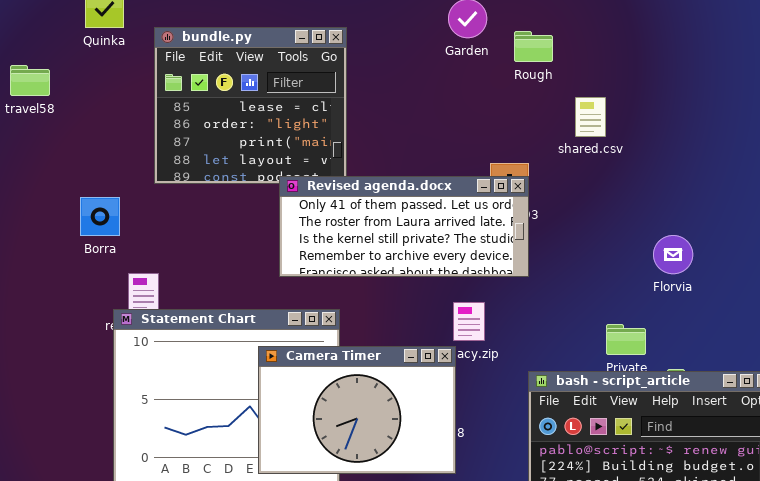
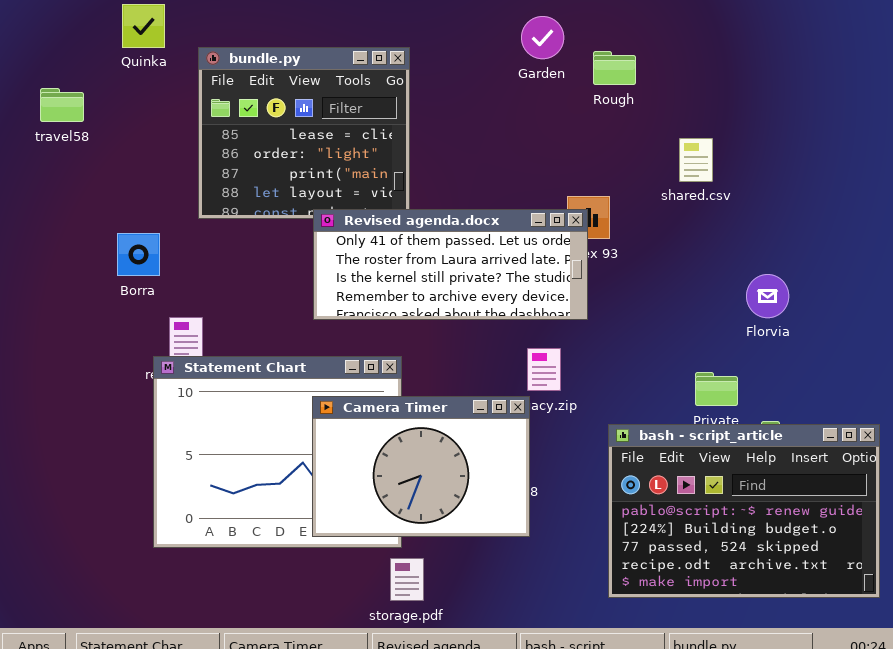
shared.csv: [575,97,606,137] -> [679,138,713,182], moved
Revised agenda.docx: [279,176,529,277] -> [313,209,588,320], moved

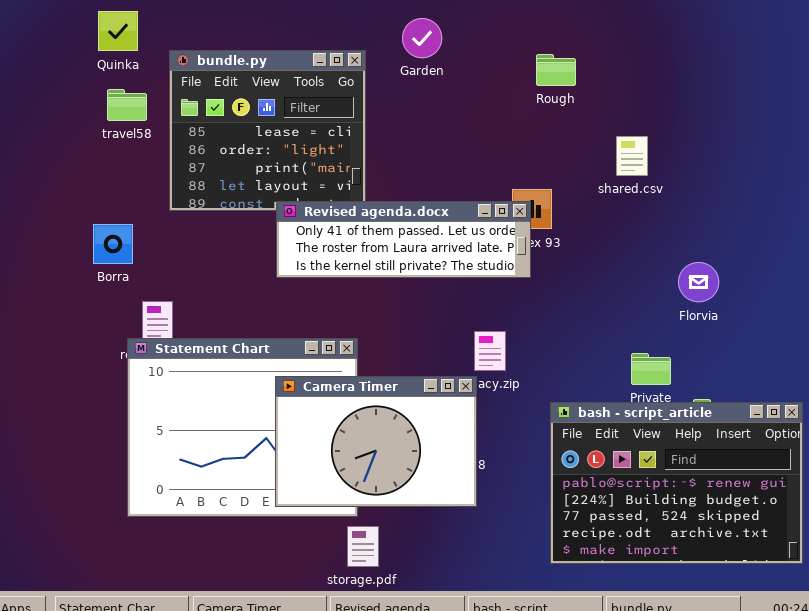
Garden: [521,16,564,59] -> [402,18,442,58], moved
travel58: [40,88,84,122] -> [107,89,147,121], moved
Revised agenda.docx: [313,209,588,320] -> [276,201,531,278], resized

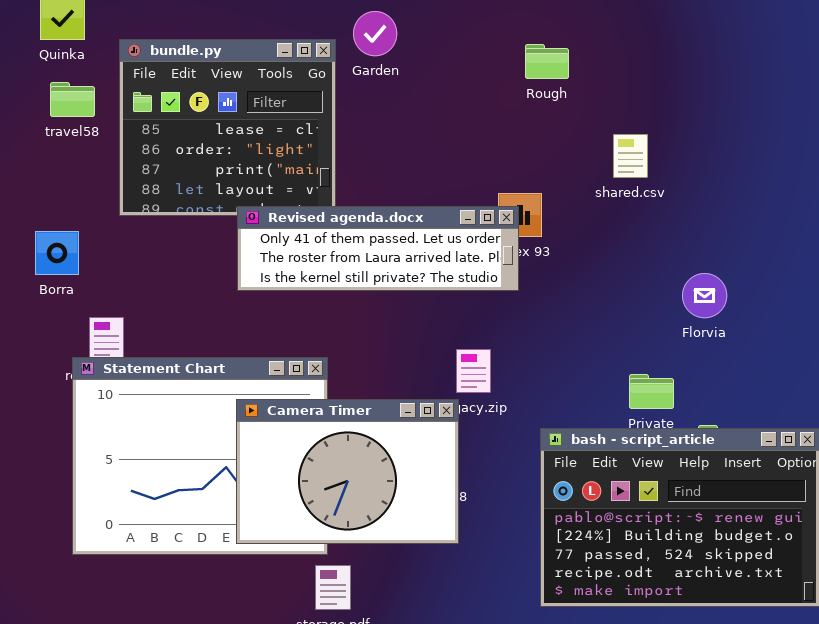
Garden: [402,18,442,58] -> [353,11,397,56], moved

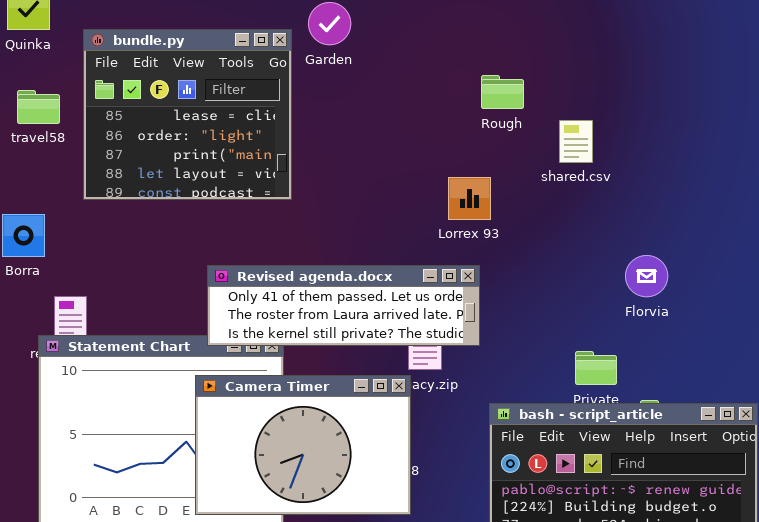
Rough: [525,44,569,79] -> [481,75,524,109], moved
travel58: [50,82,95,117] -> [17,90,60,124], moved
Revised agenda.docx: [237,206,519,291] -> [207,265,480,346], moved

